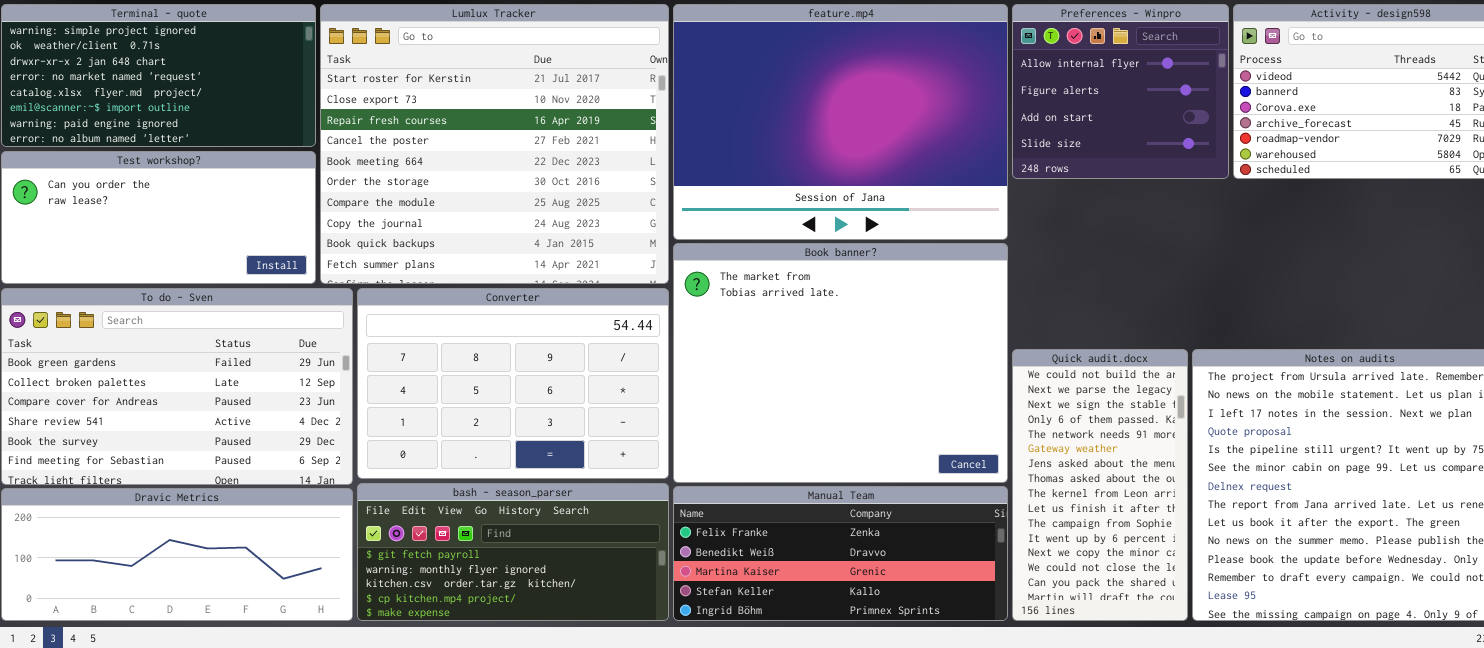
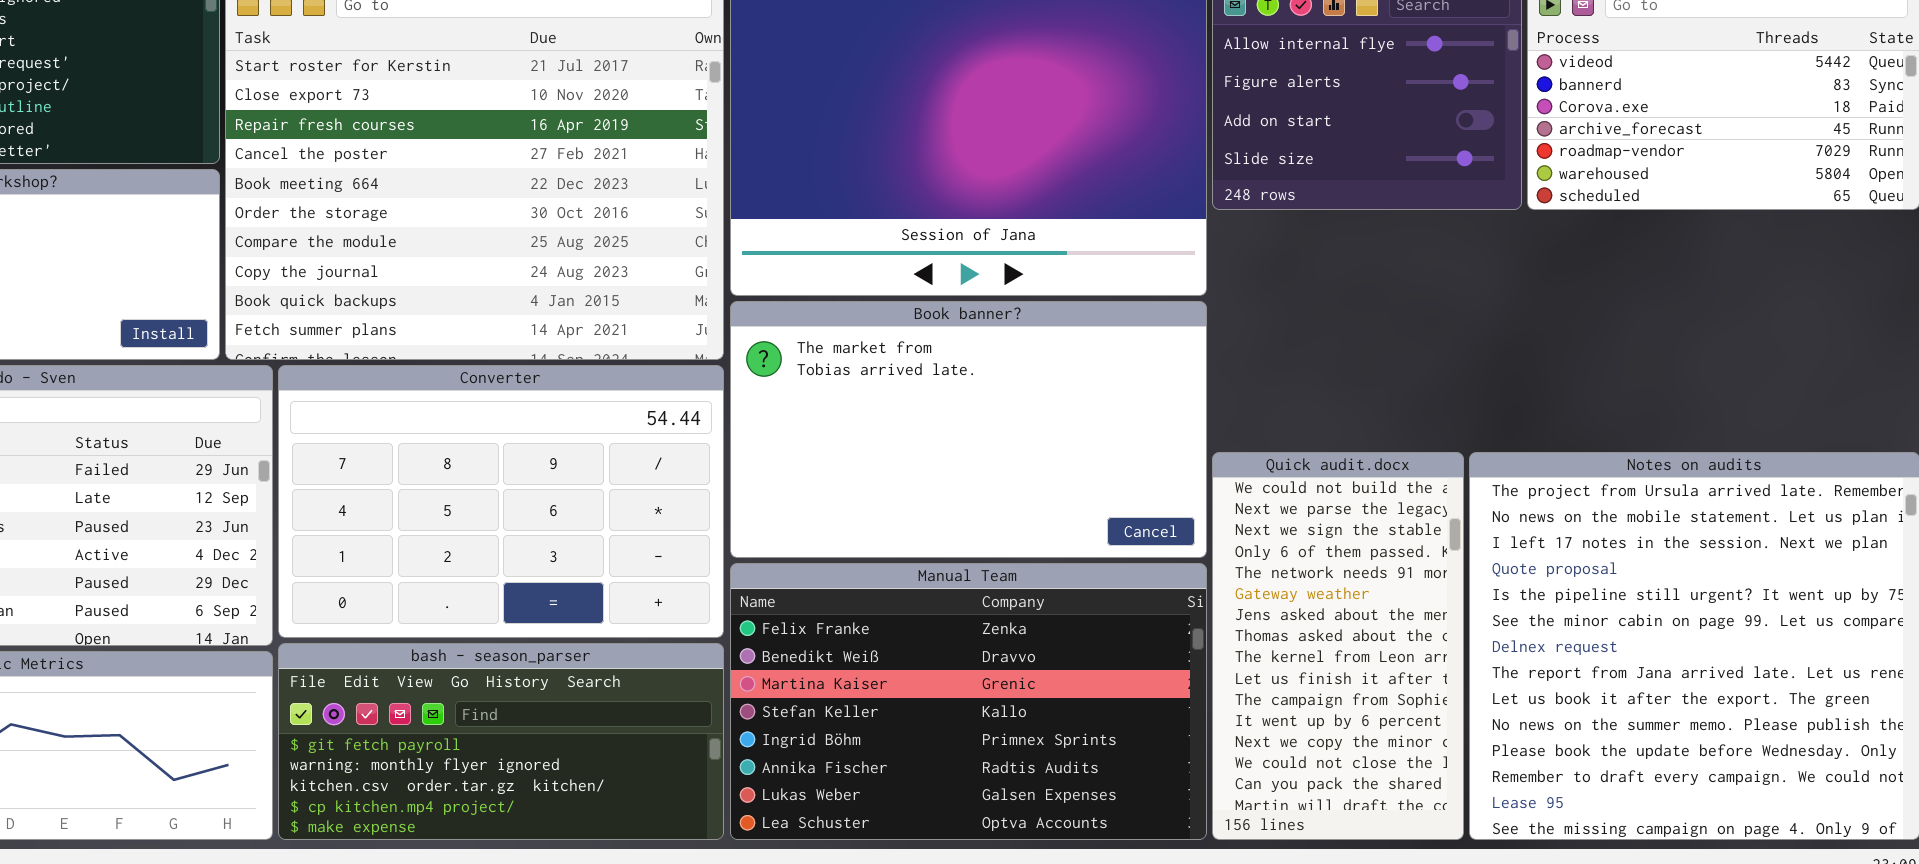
Book banner?: [673,243,1008,483] -> [730,301,1207,558], resized
Manual Team: [673,486,1008,621] -> [730,563,1207,840], resized

